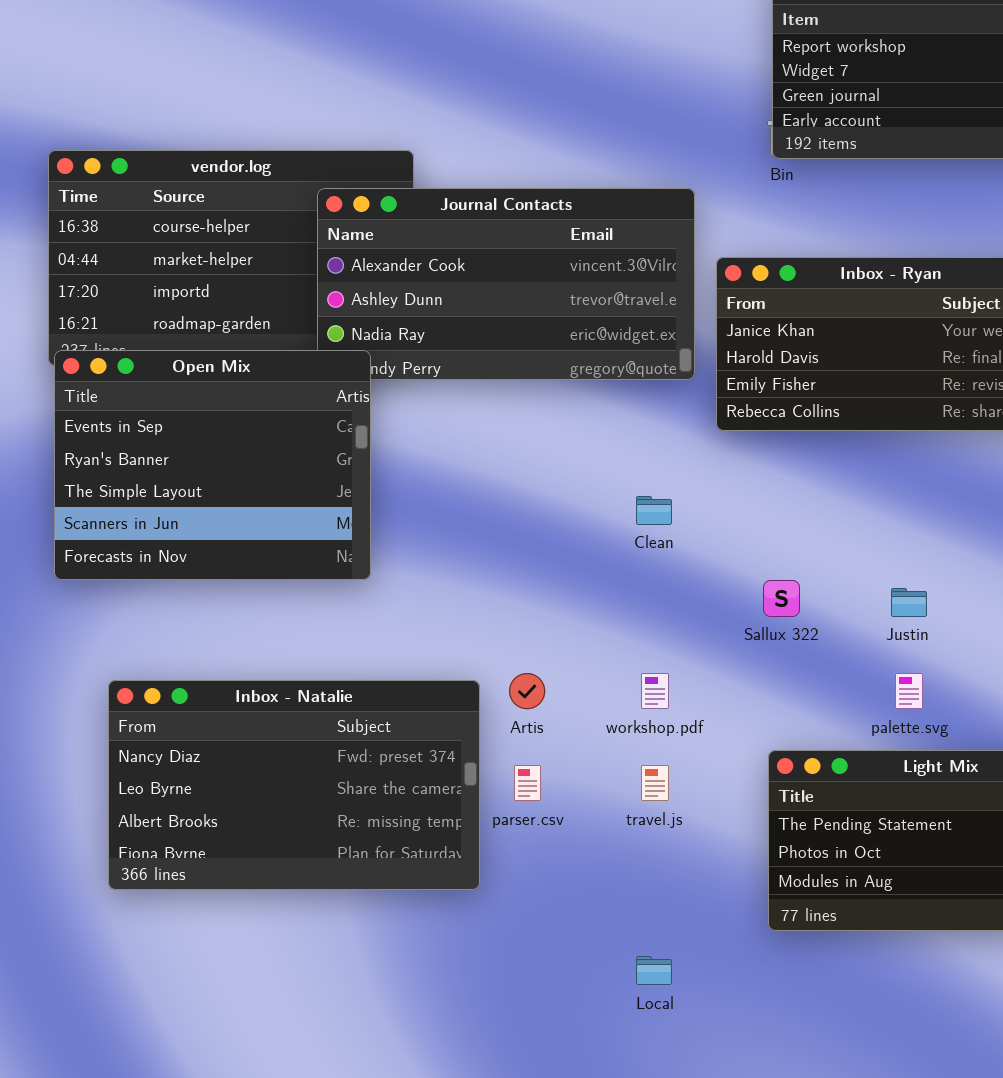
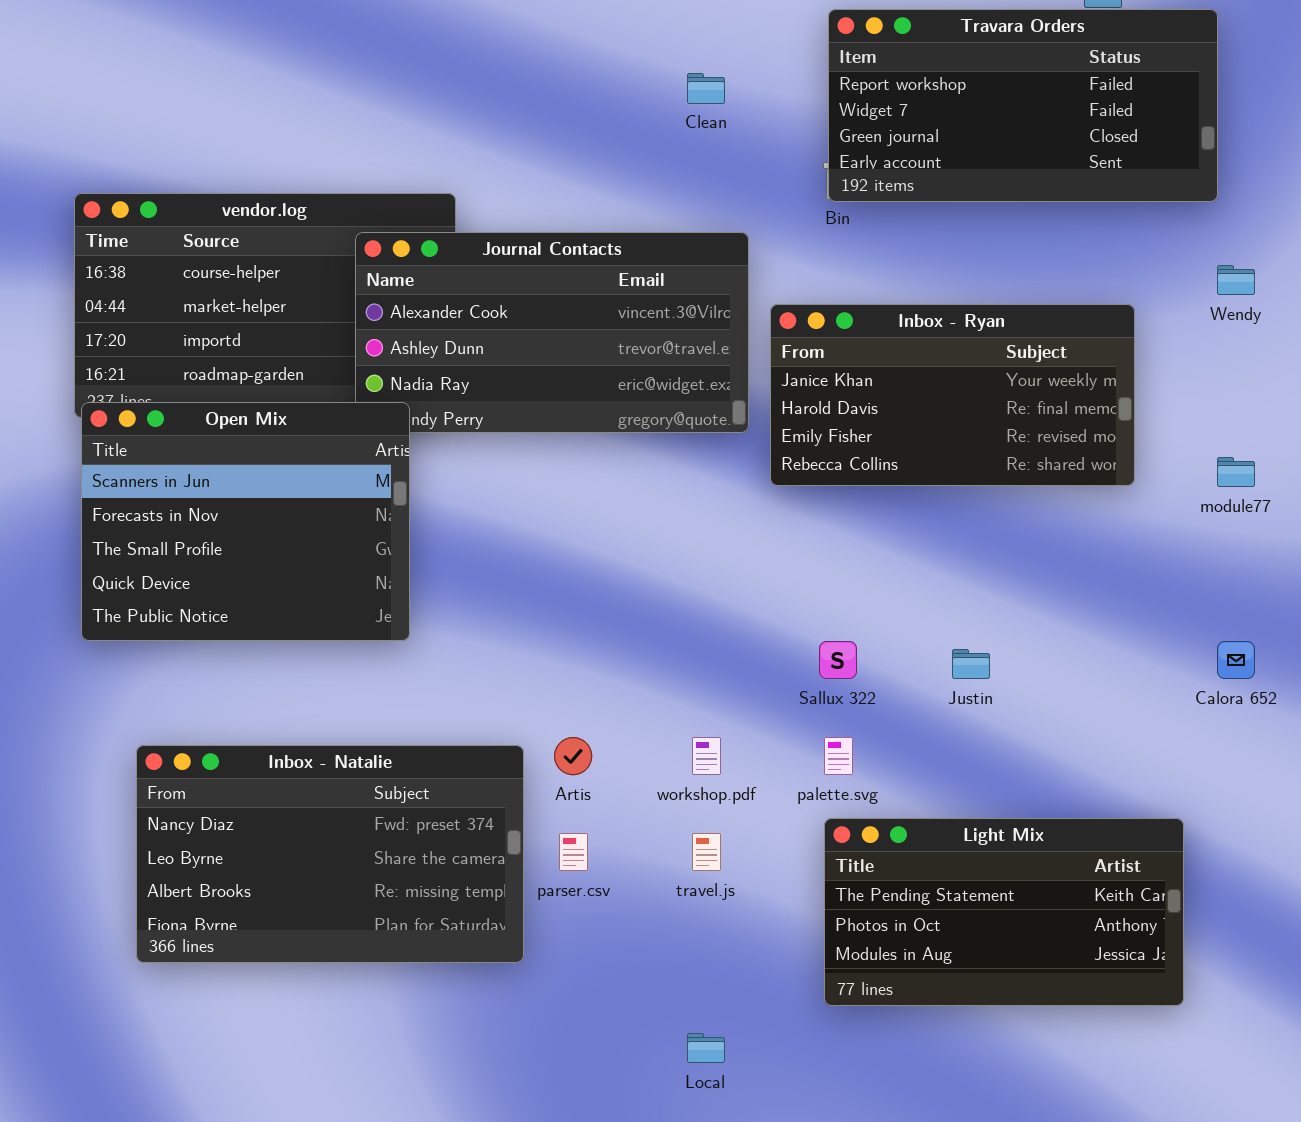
Open Mix: [54,350,371,580] -> [81,402,410,641], scrolled down 3 rows
Clean: [636,496,672,525] -> [687,73,725,104], moved
palette.svg: [895,673,923,709] -> [824,737,853,775], moved

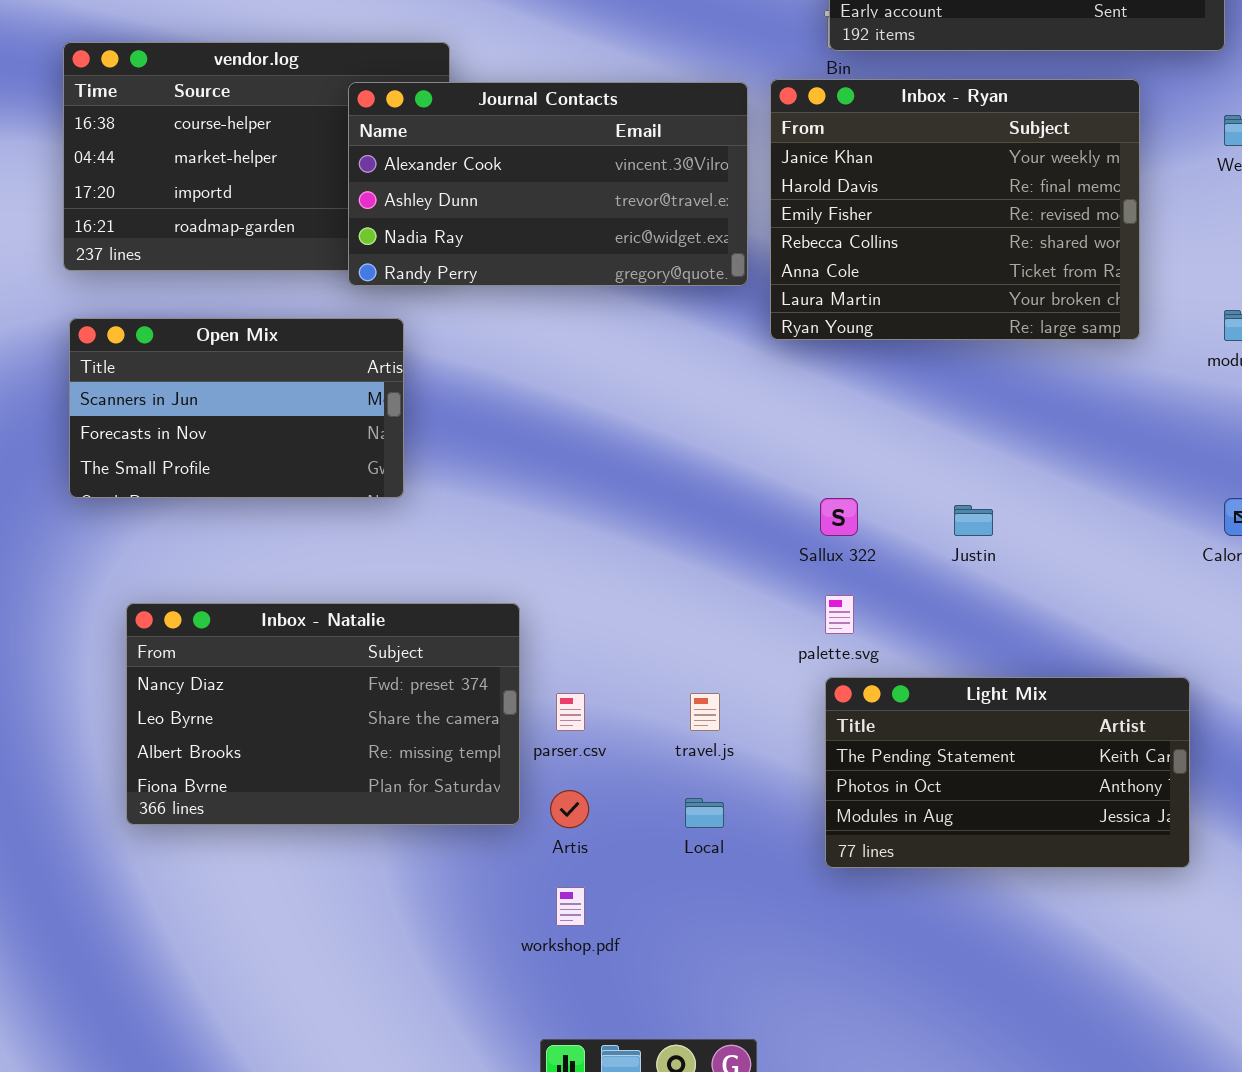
Inbox - Ryan: [770,304,1135,486] -> [770,79,1140,340], resized
Open Mix: [81,402,410,641] -> [69,318,404,498], resized
Artis: [554,737,592,775] -> [550,790,589,828], moved
workshop.pdf: [692,737,721,775] -> [556,887,585,926], moved
Local: [687,1033,725,1063] -> [685,798,724,828], moved

